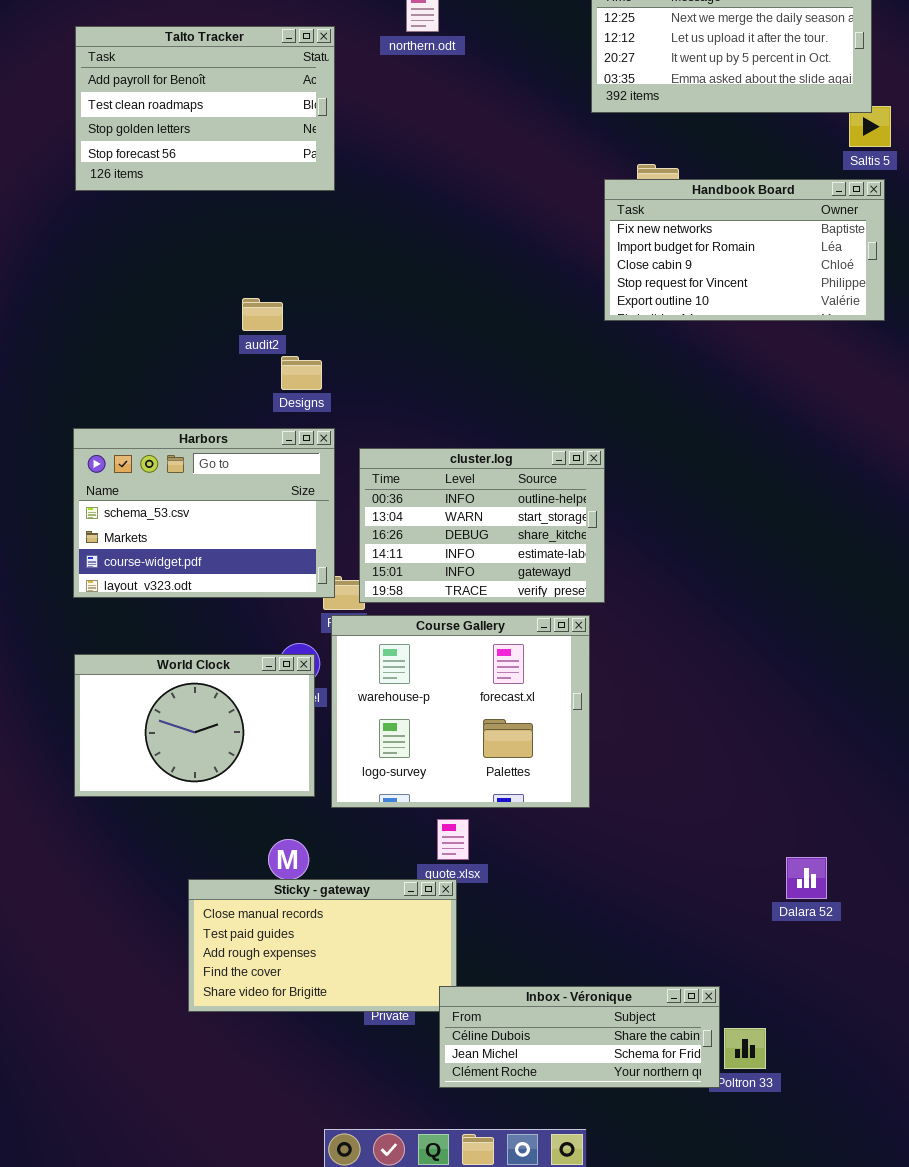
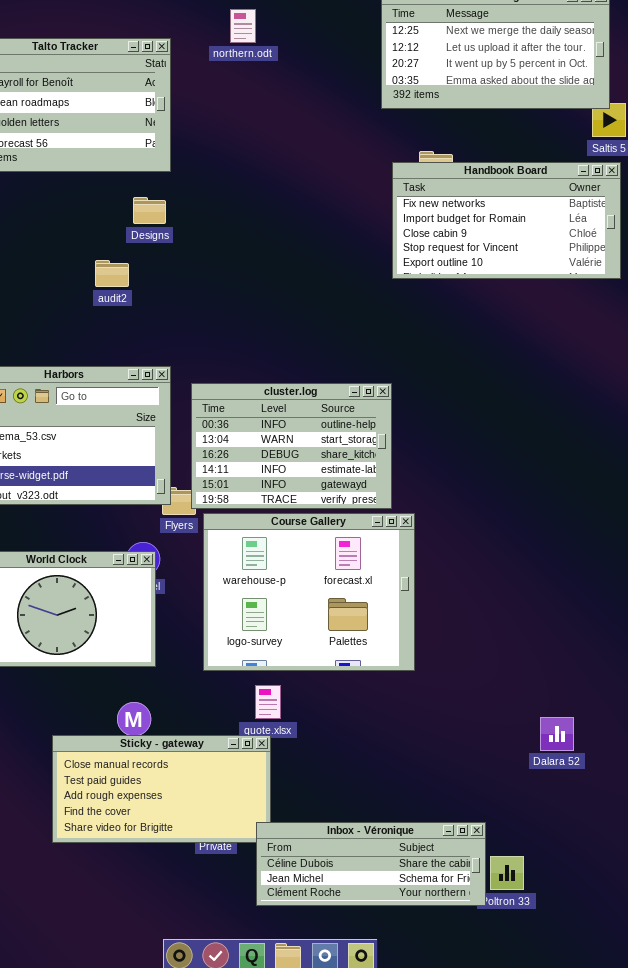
Designs: [281,356,322,390] -> [133,197,166,224], moved
Course Gallery: [331,615,590,808] -> [203,513,415,671], moved

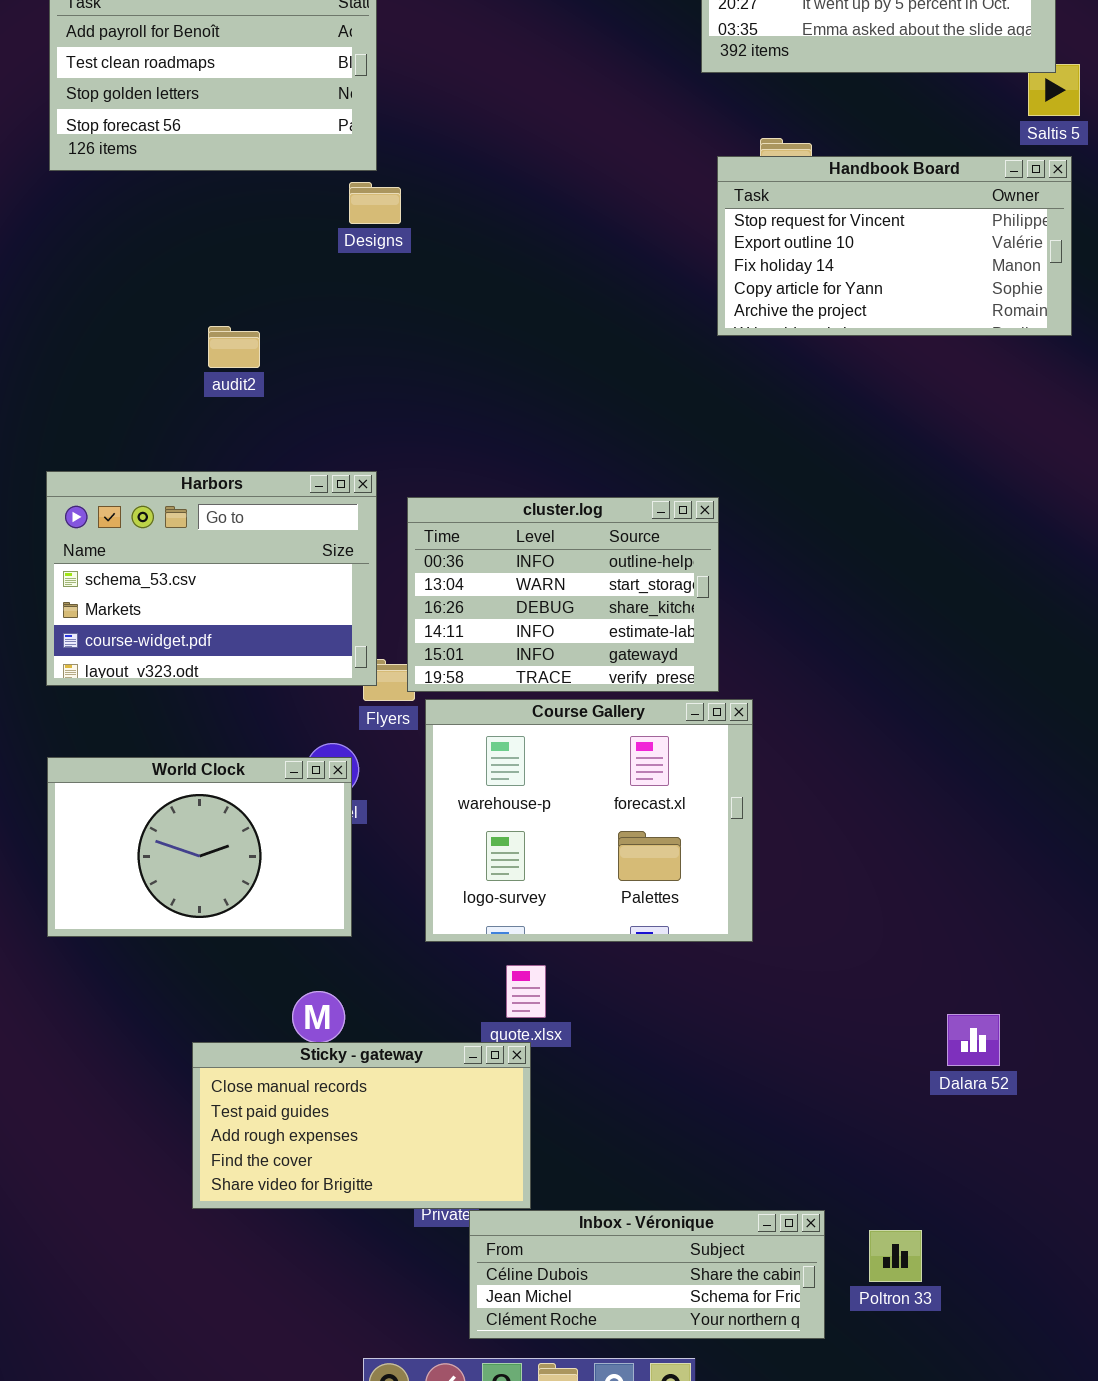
Handbook Board: [392,162,621,279] -> [717,156,1072,336], scrolled down 3 rows
Designs: [133,197,166,224] -> [349,182,401,224], moved
audit2: [95,260,129,287] -> [208,326,260,368], moved
Inbox - Véronique: [256,822,486,906] -> [469,1210,825,1339], moved

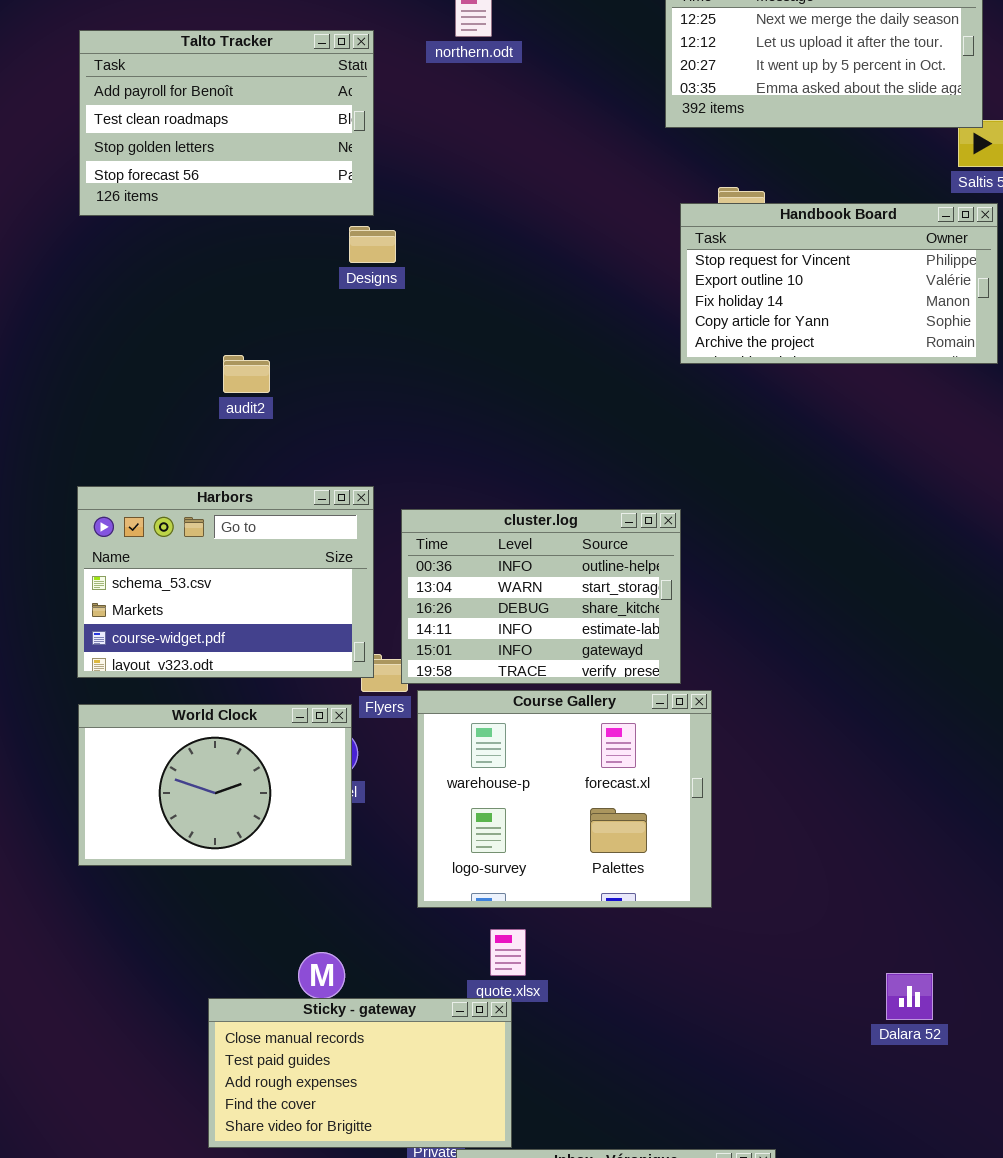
World Clock: [47,757,352,937] -> [78,704,352,866], moved

